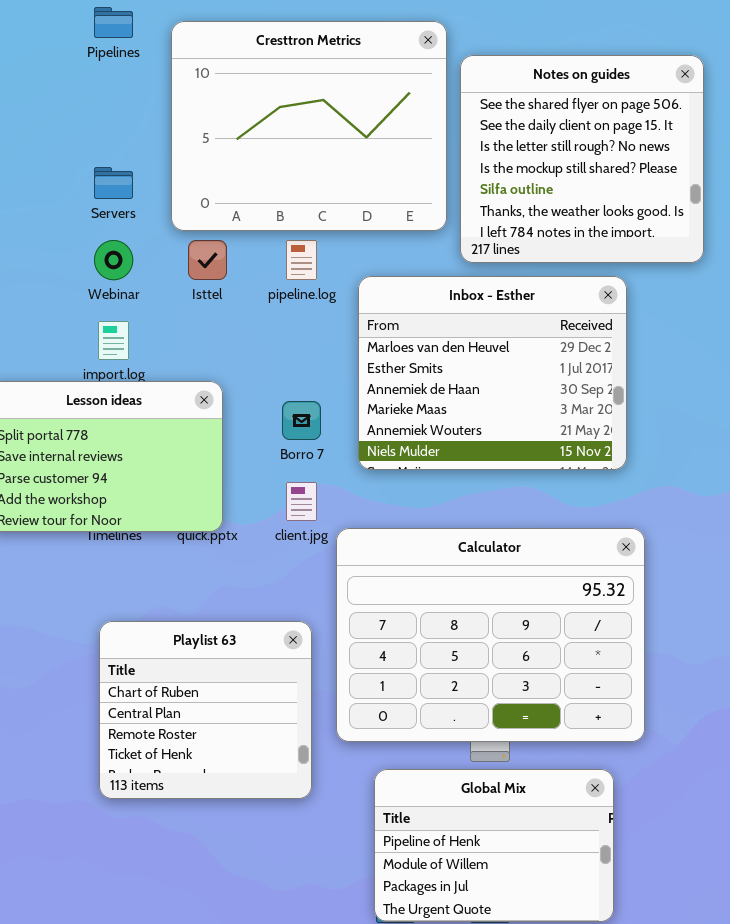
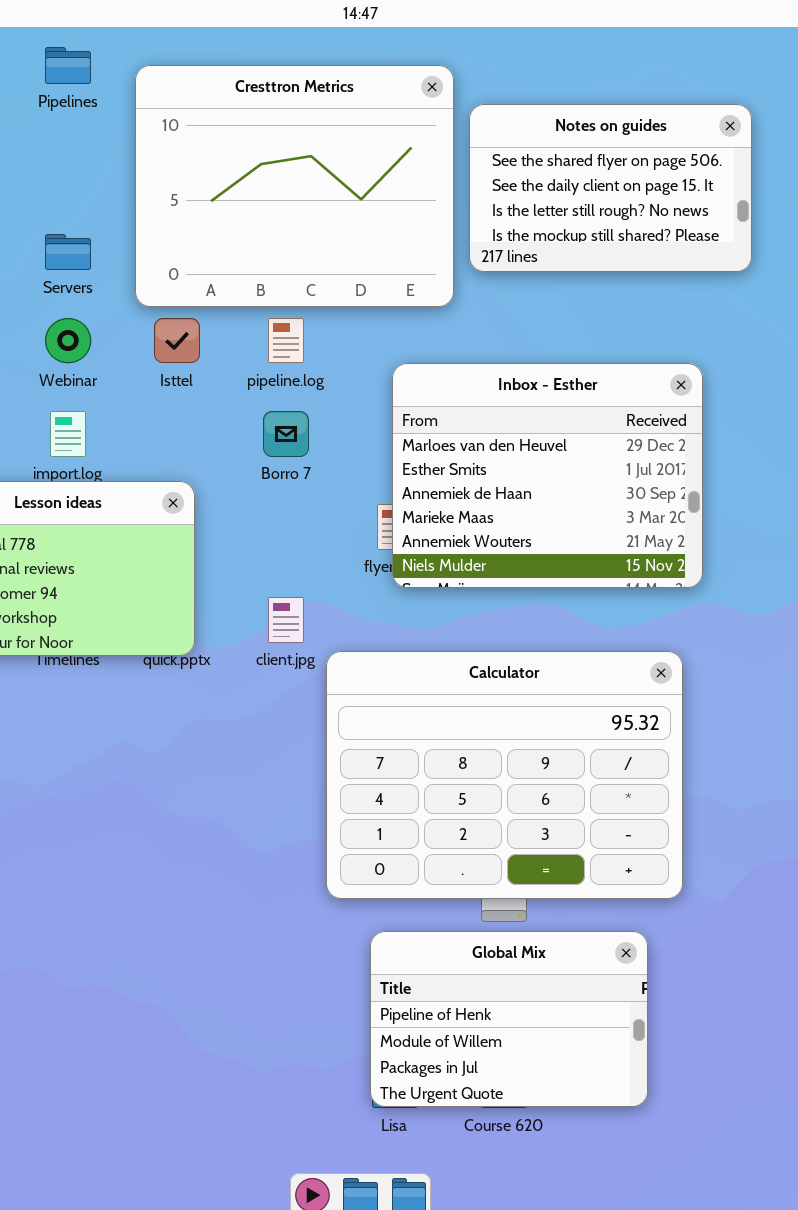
Notes on guides: [460,55,704,263] -> [469,104,752,272], resized
Inbox - Esther: [358,276,627,470] -> [392,363,703,588], moved
Borro 7: [282,401,321,440] -> [263,411,309,457], moved
Playlist 63: [99,621,312,799] -> none, closed

